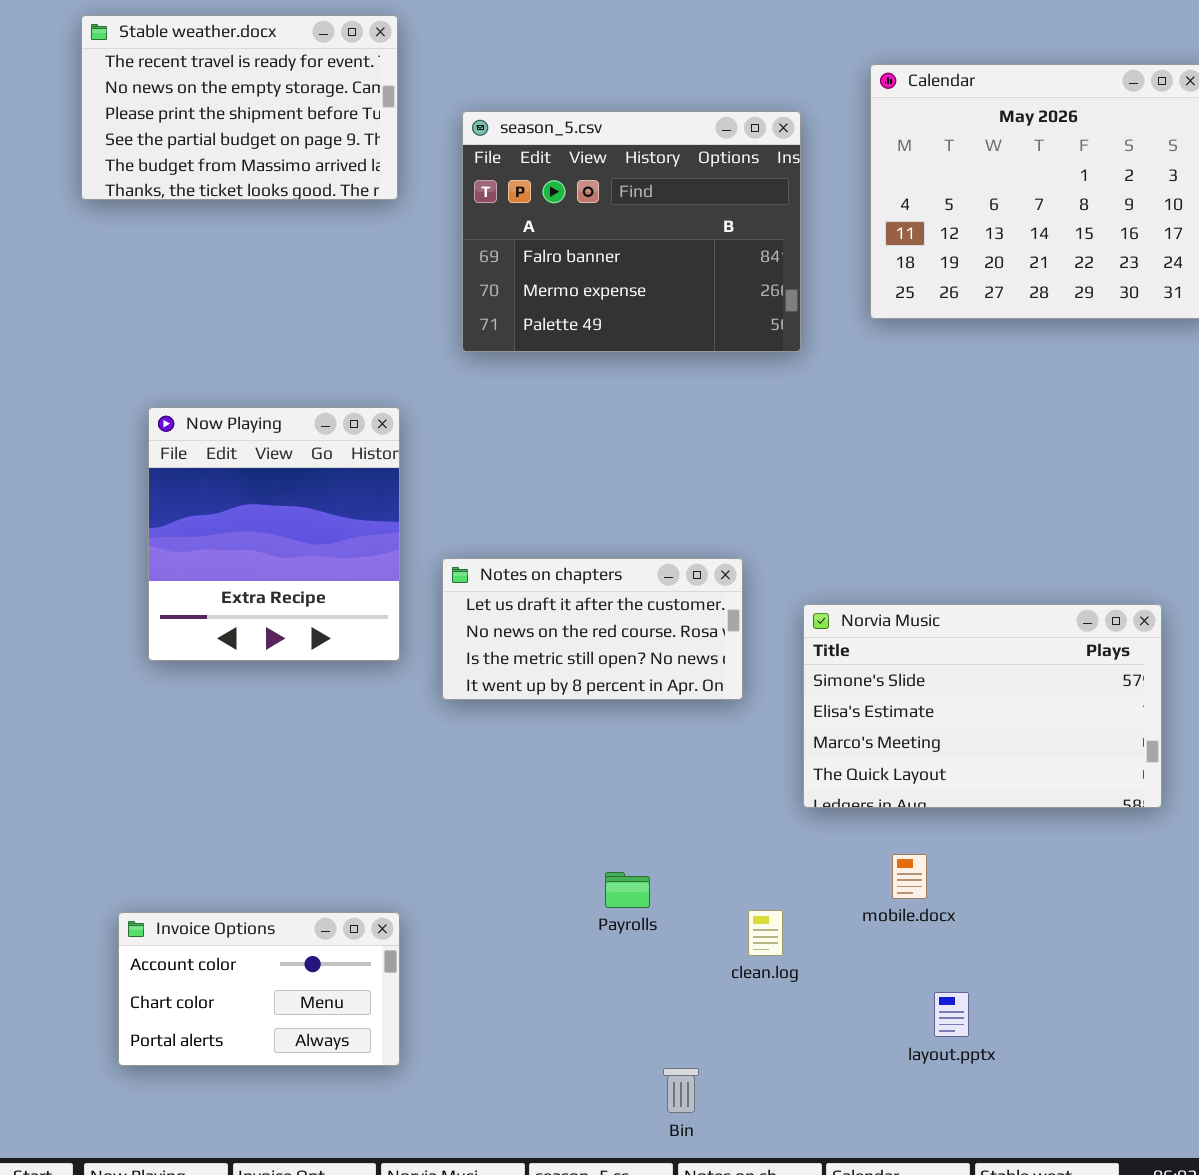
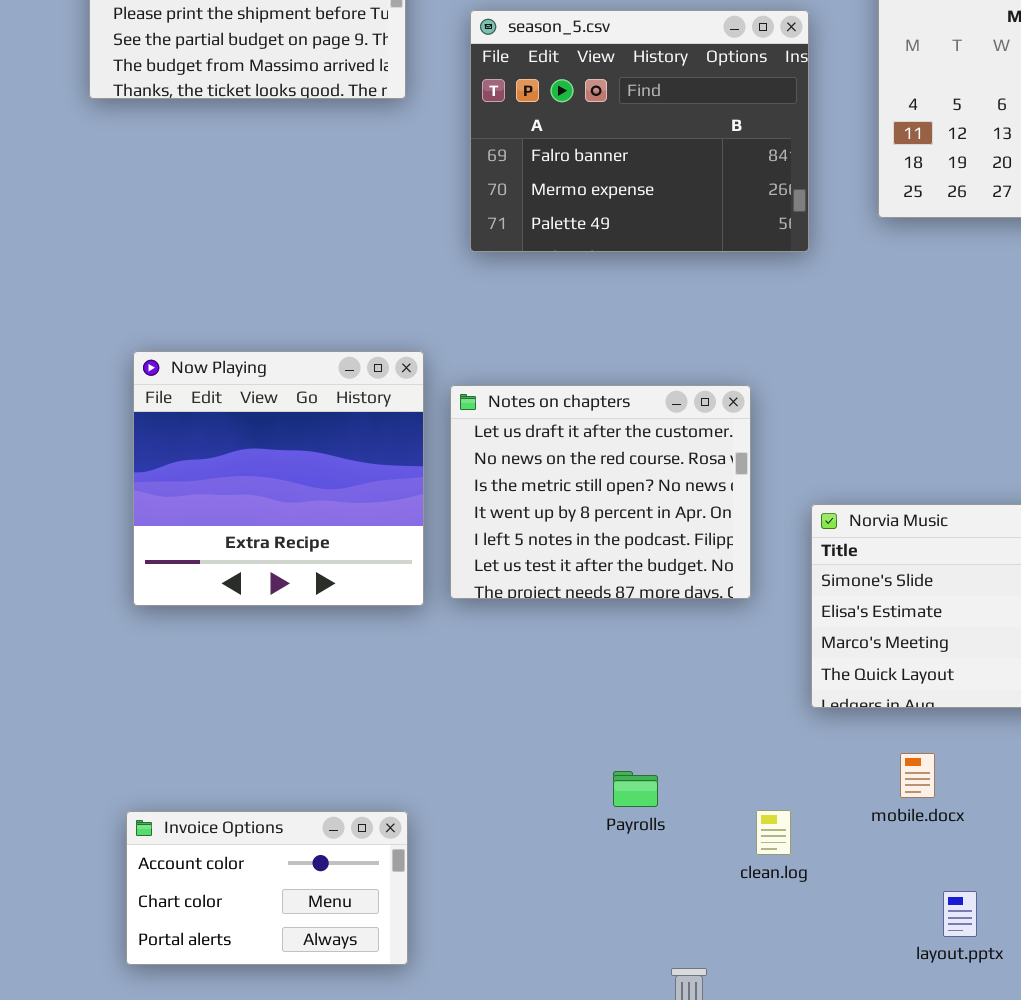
Now Playing: [148,407,400,661] -> [133,351,424,606], moved, resized
Notes on chapters: [442,558,743,700] -> [450,385,751,599], resized

